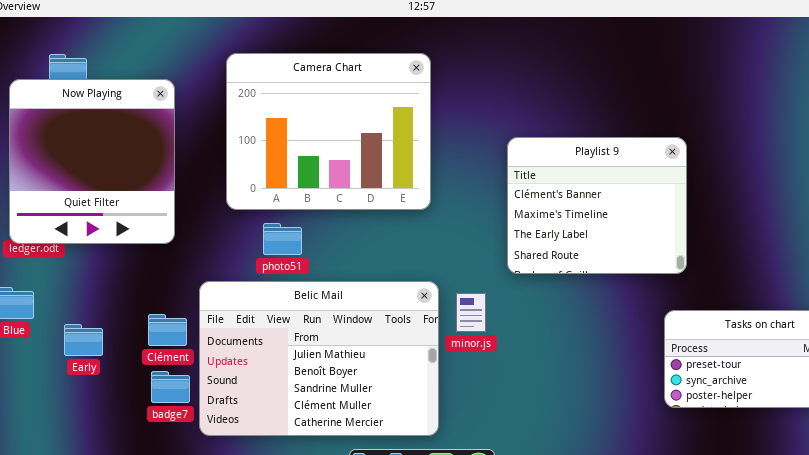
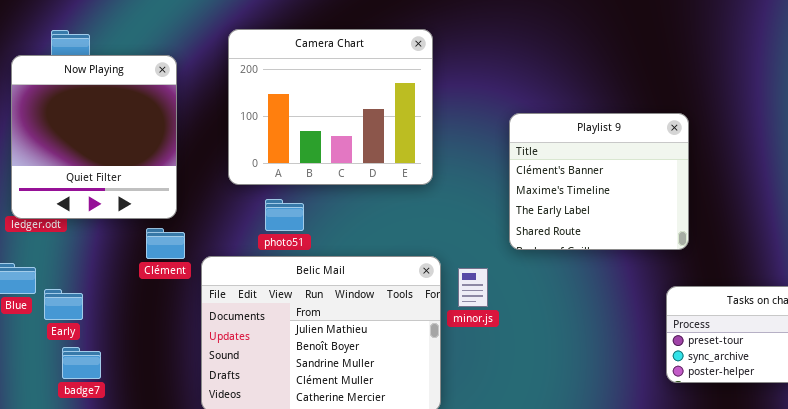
Clément: [148,314,187,346] -> [146,228,185,259], moved
Early: [64,324,103,356] -> [44,289,83,320], moved
badge7: [151,371,190,403] -> [62,347,101,379], moved

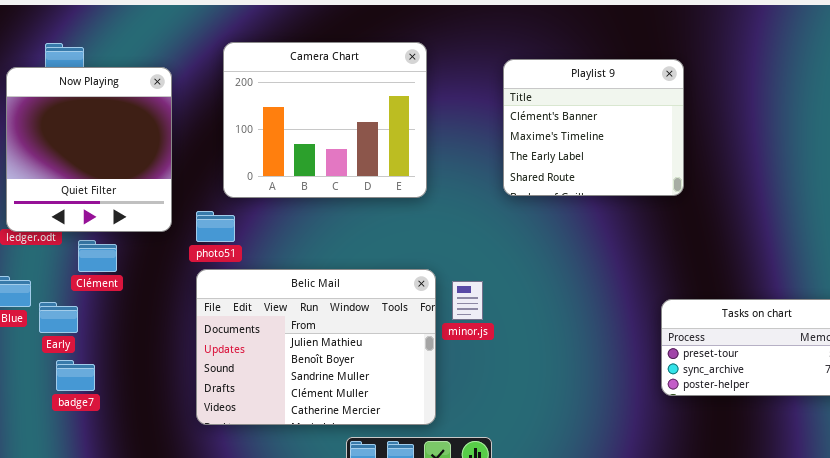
Playlist 9: [509,113,689,250] -> [503,59,684,196], moved
photo51: [265,199,304,231] -> [196,211,235,242], moved
Clément: [146,228,185,259] -> [78,240,117,272], moved

